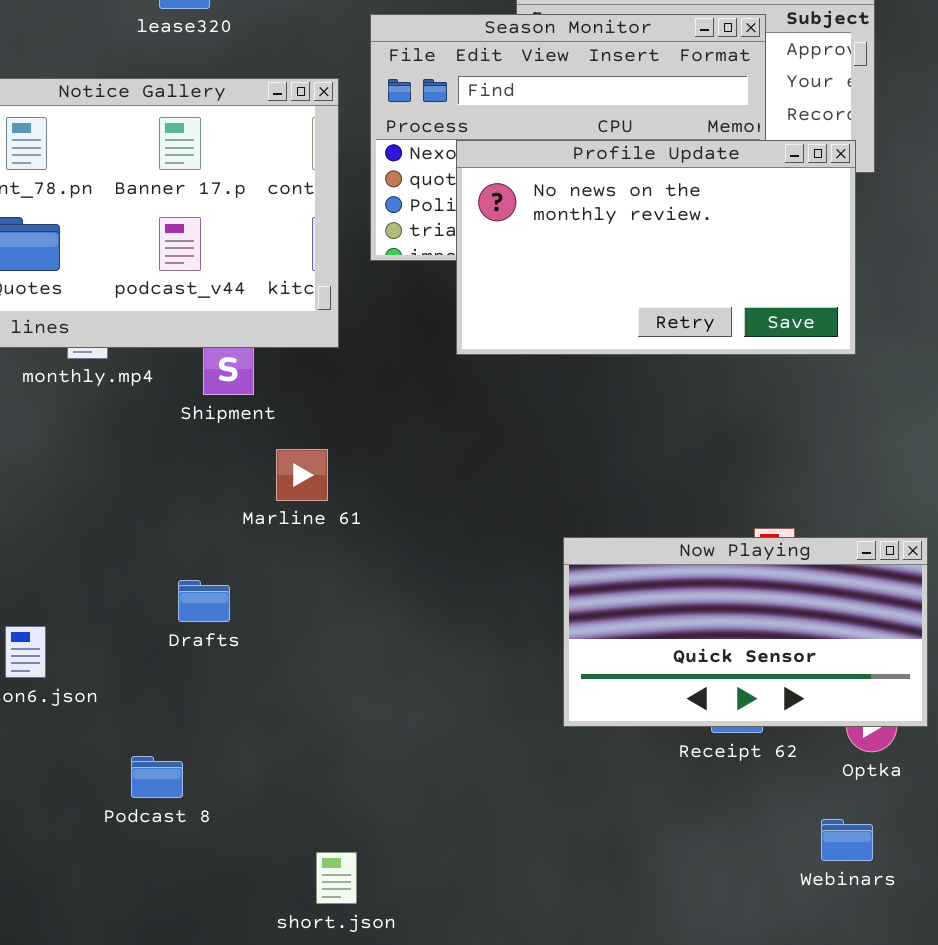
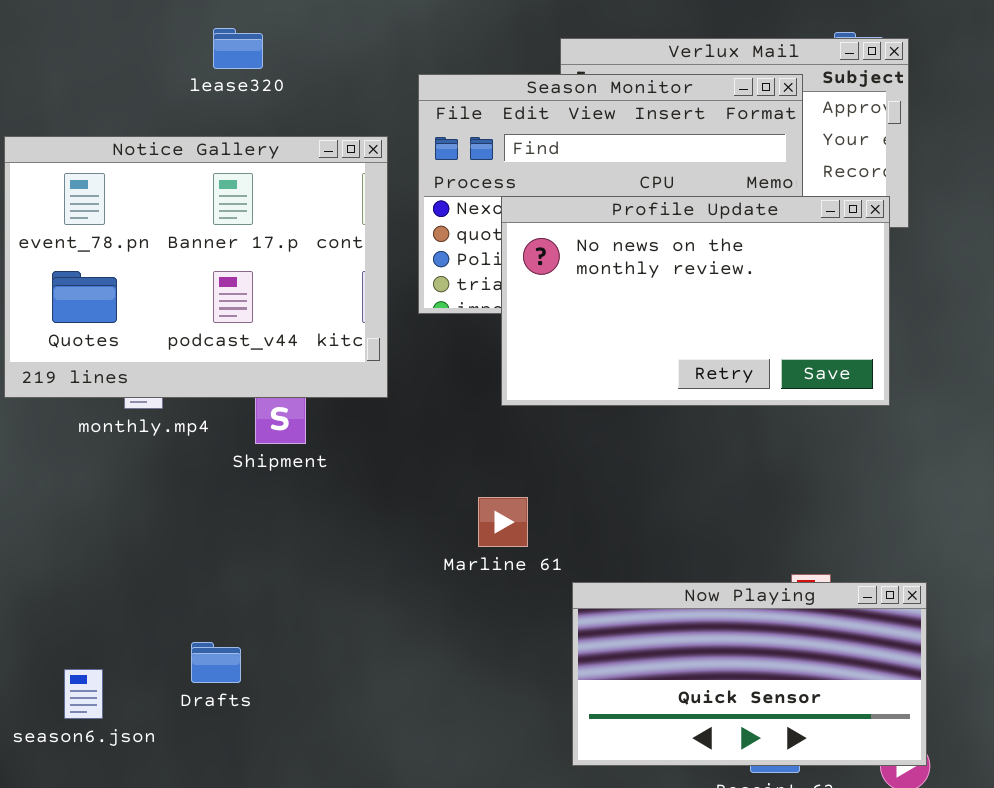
Marline 61: [276,449,328,501] -> [478,497,528,547], moved
Now Playing: [563,537,928,727] -> [572,582,927,766], moved
Drafts: [178,580,230,622] -> [191,642,241,683], moved

